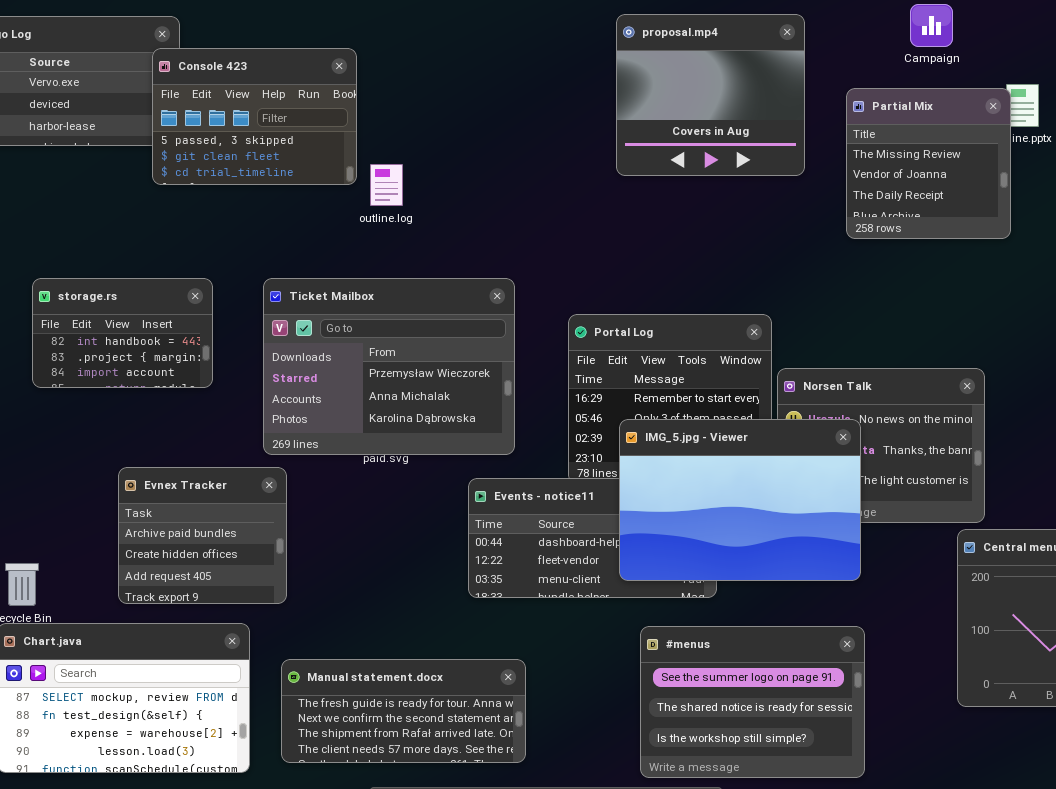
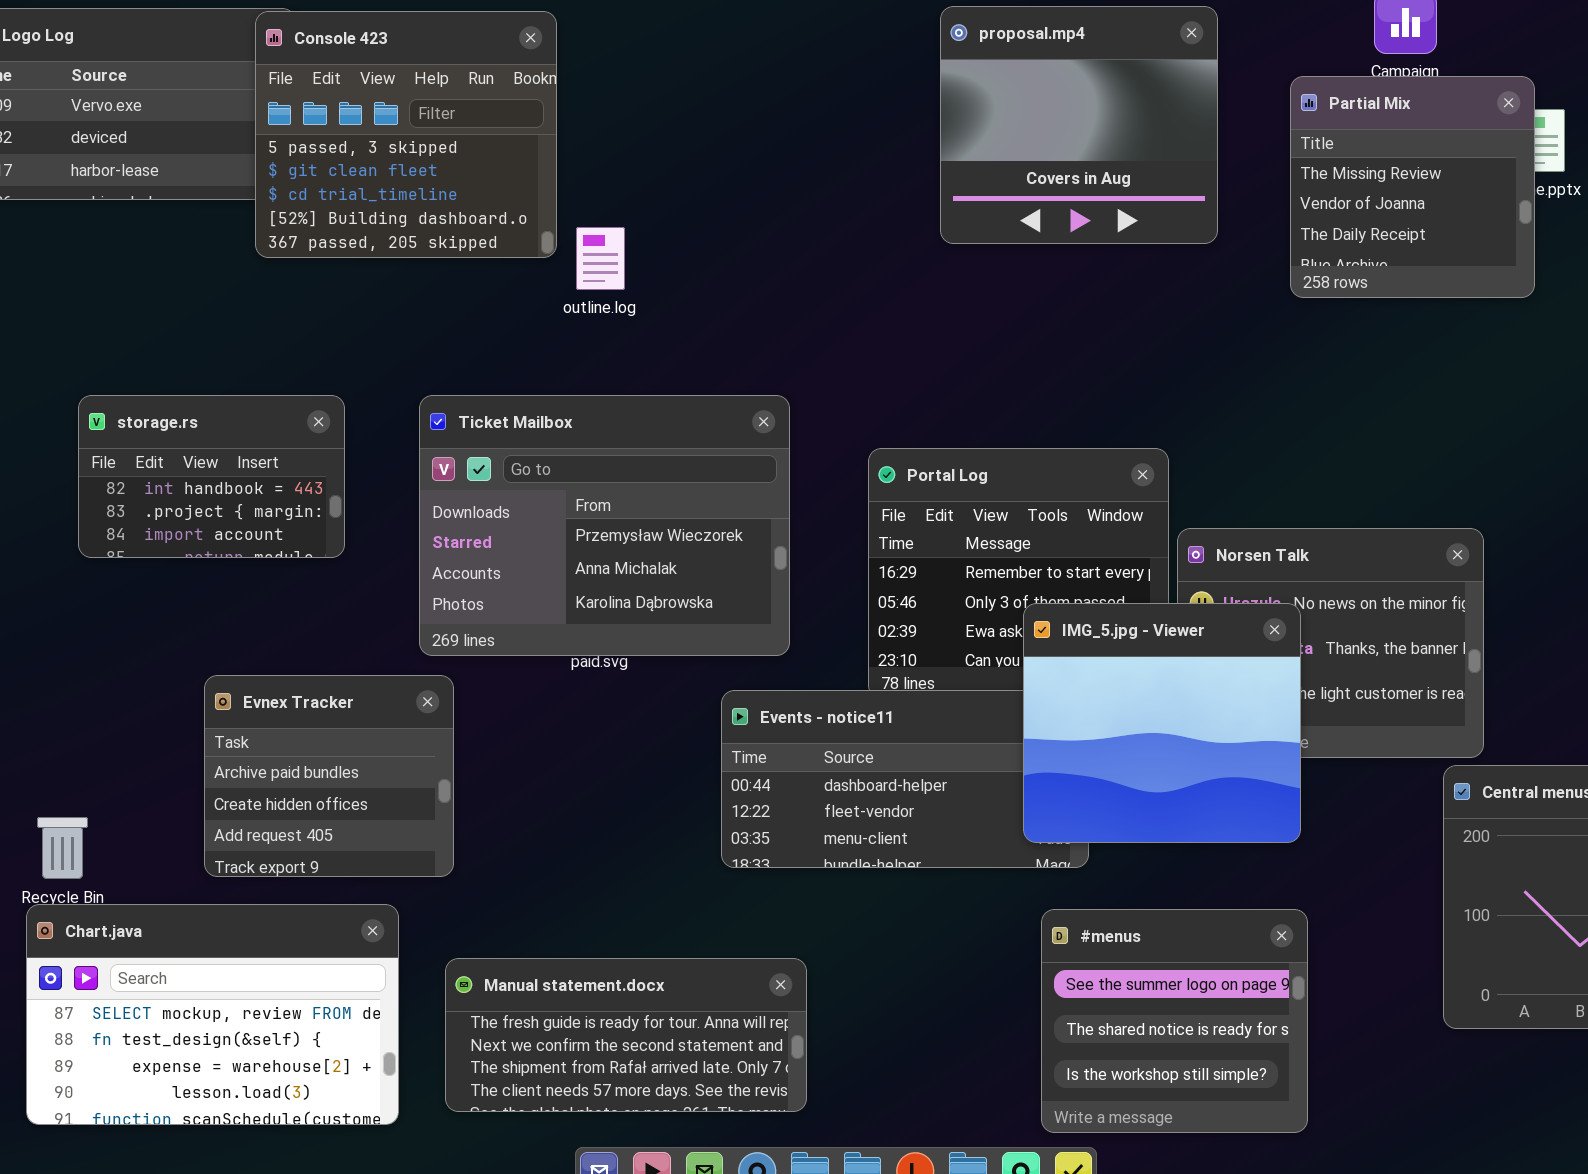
Console 423: [152,48,357,185] -> [255,11,557,258], resized
Partial Mix: [846,88,1011,239] -> [1290,76,1535,298], moved
IMG_5.jpg - Viewer: [619,419,861,581] -> [1023,603,1301,843], resized
#menus: [640,626,865,778] -> [1041,909,1308,1133], resized

